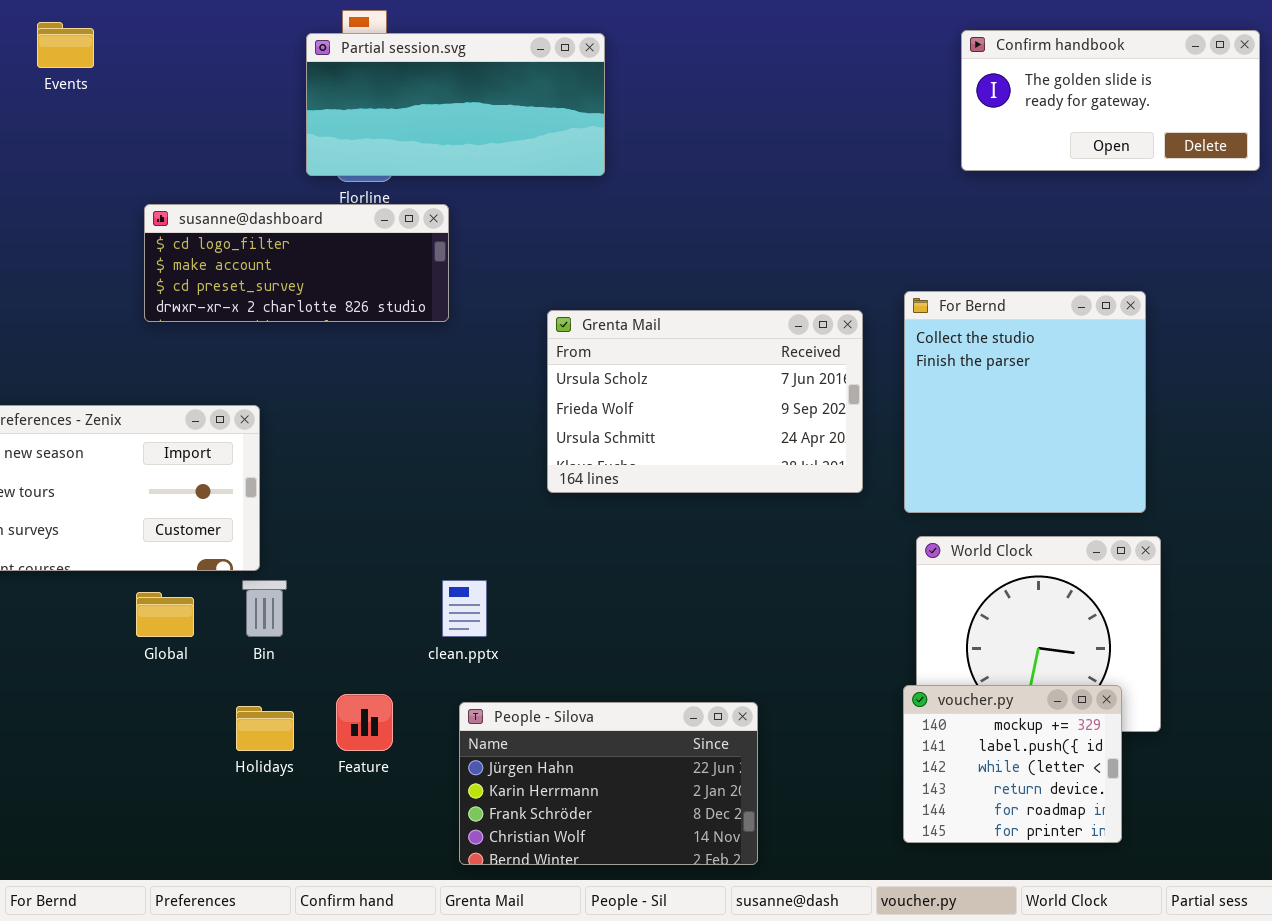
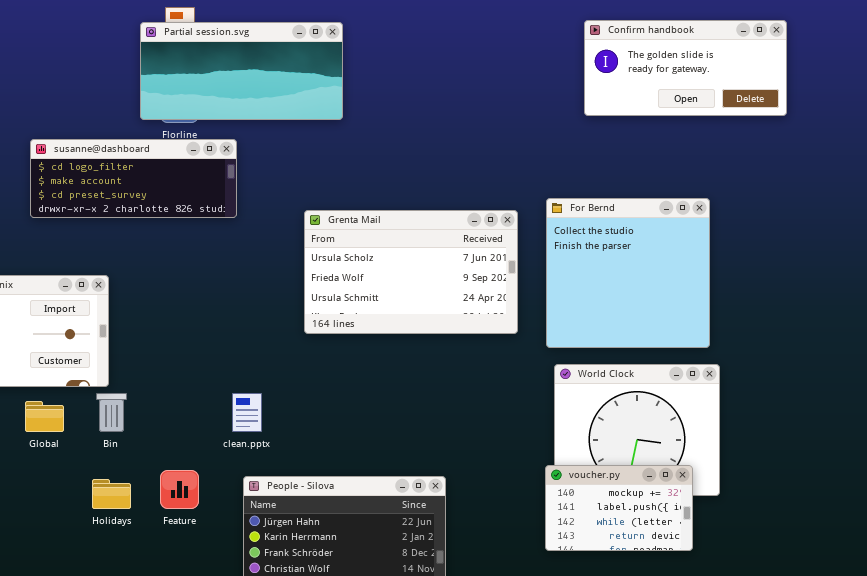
voucher.py: [903,685,1122,843] -> [545,465,693,551], resized

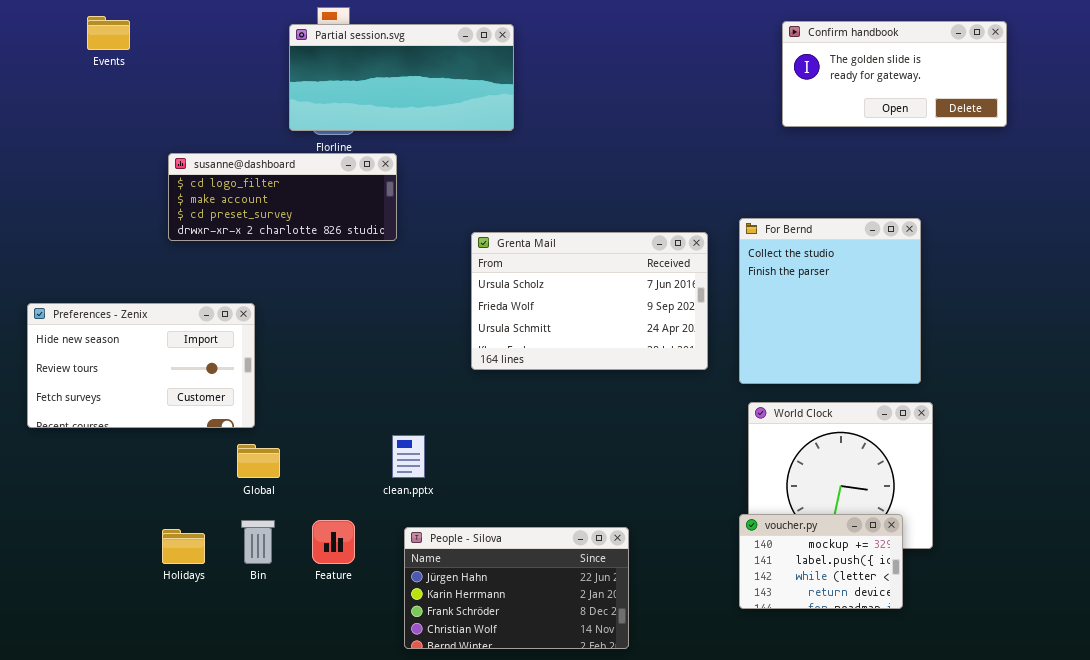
Bin: [96,393,127,432] -> [241,520,275,564], moved
Global: [25,401,64,432] -> [237,444,280,478], moved
Holidays: [92,479,131,509] -> [162,529,205,564], moved

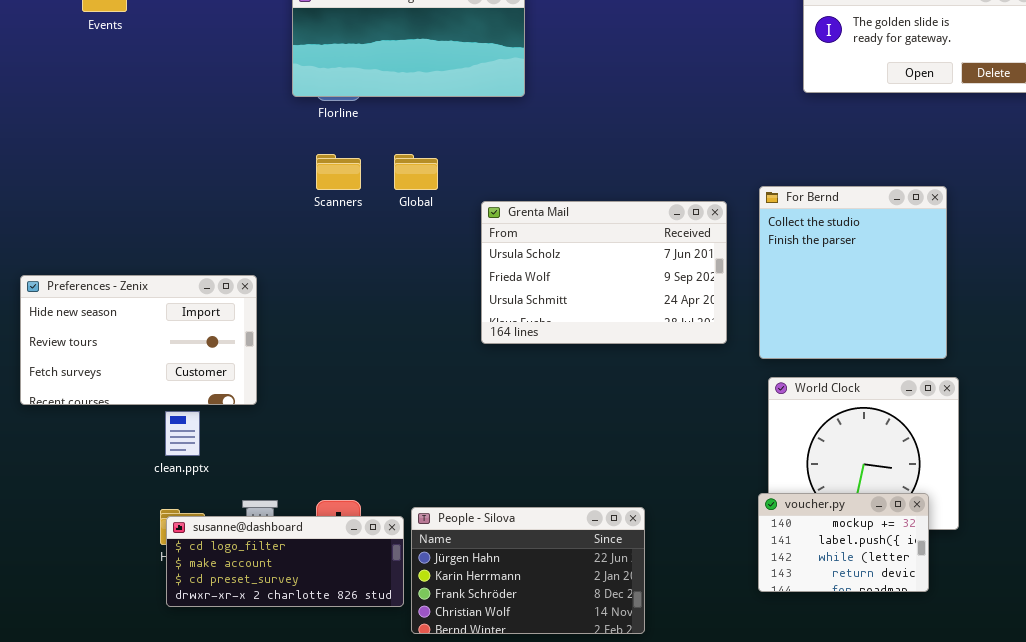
susanne@dashboard: [168,153,397,241] -> [166,516,404,607], moved
clean.pptx: [392,435,425,478] -> [165,411,200,456], moved
Global: [237,444,280,478] -> [394,154,438,190], moved

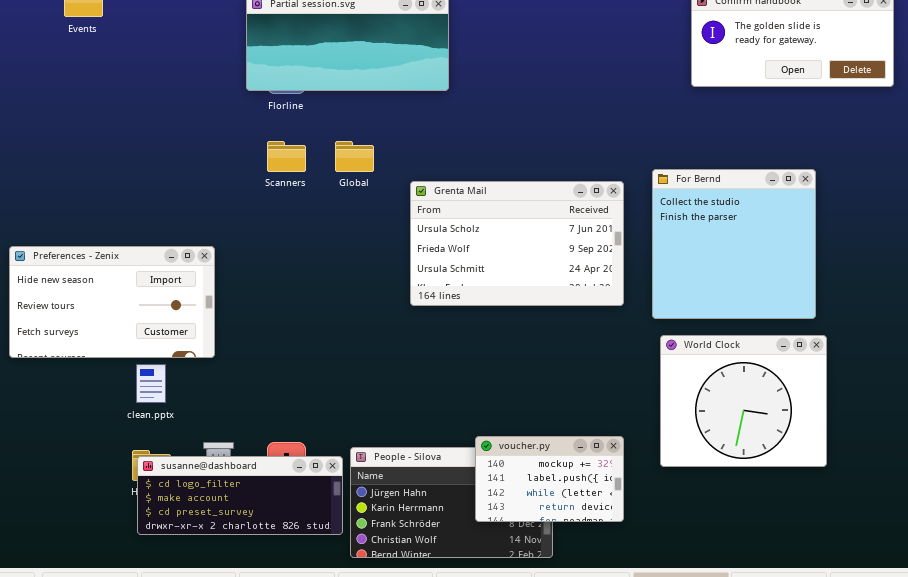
voucher.py: [758,493,929,592] -> [475,436,624,522], moved

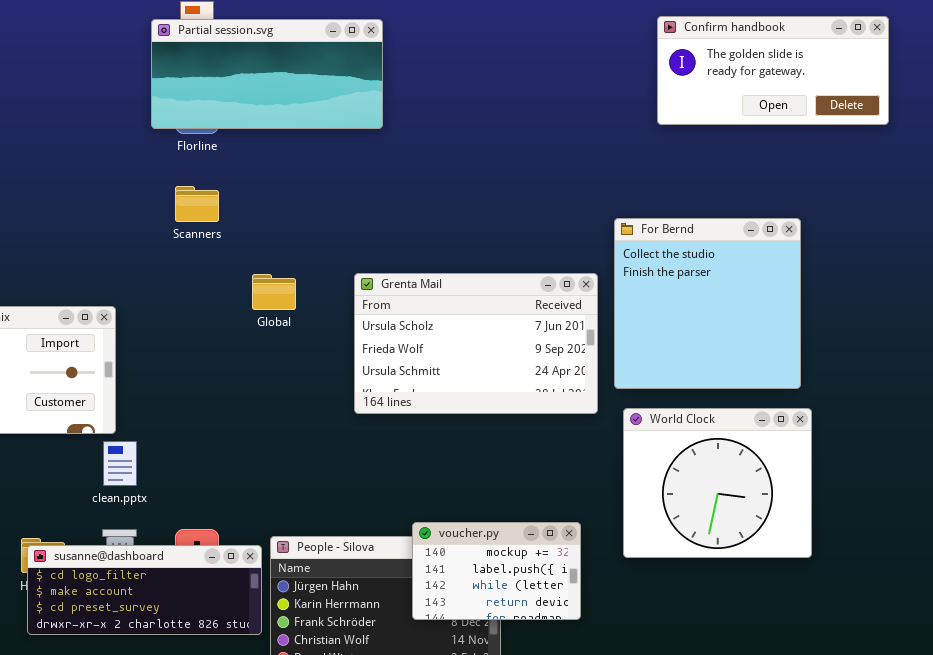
Global: [335,141,374,172] -> [252,274,296,310], moved
Grenta Mail: [410,181,624,306] -> [354,273,598,414], moved
clean.pptx: [136,364,166,403] -> [103,441,137,486], moved

